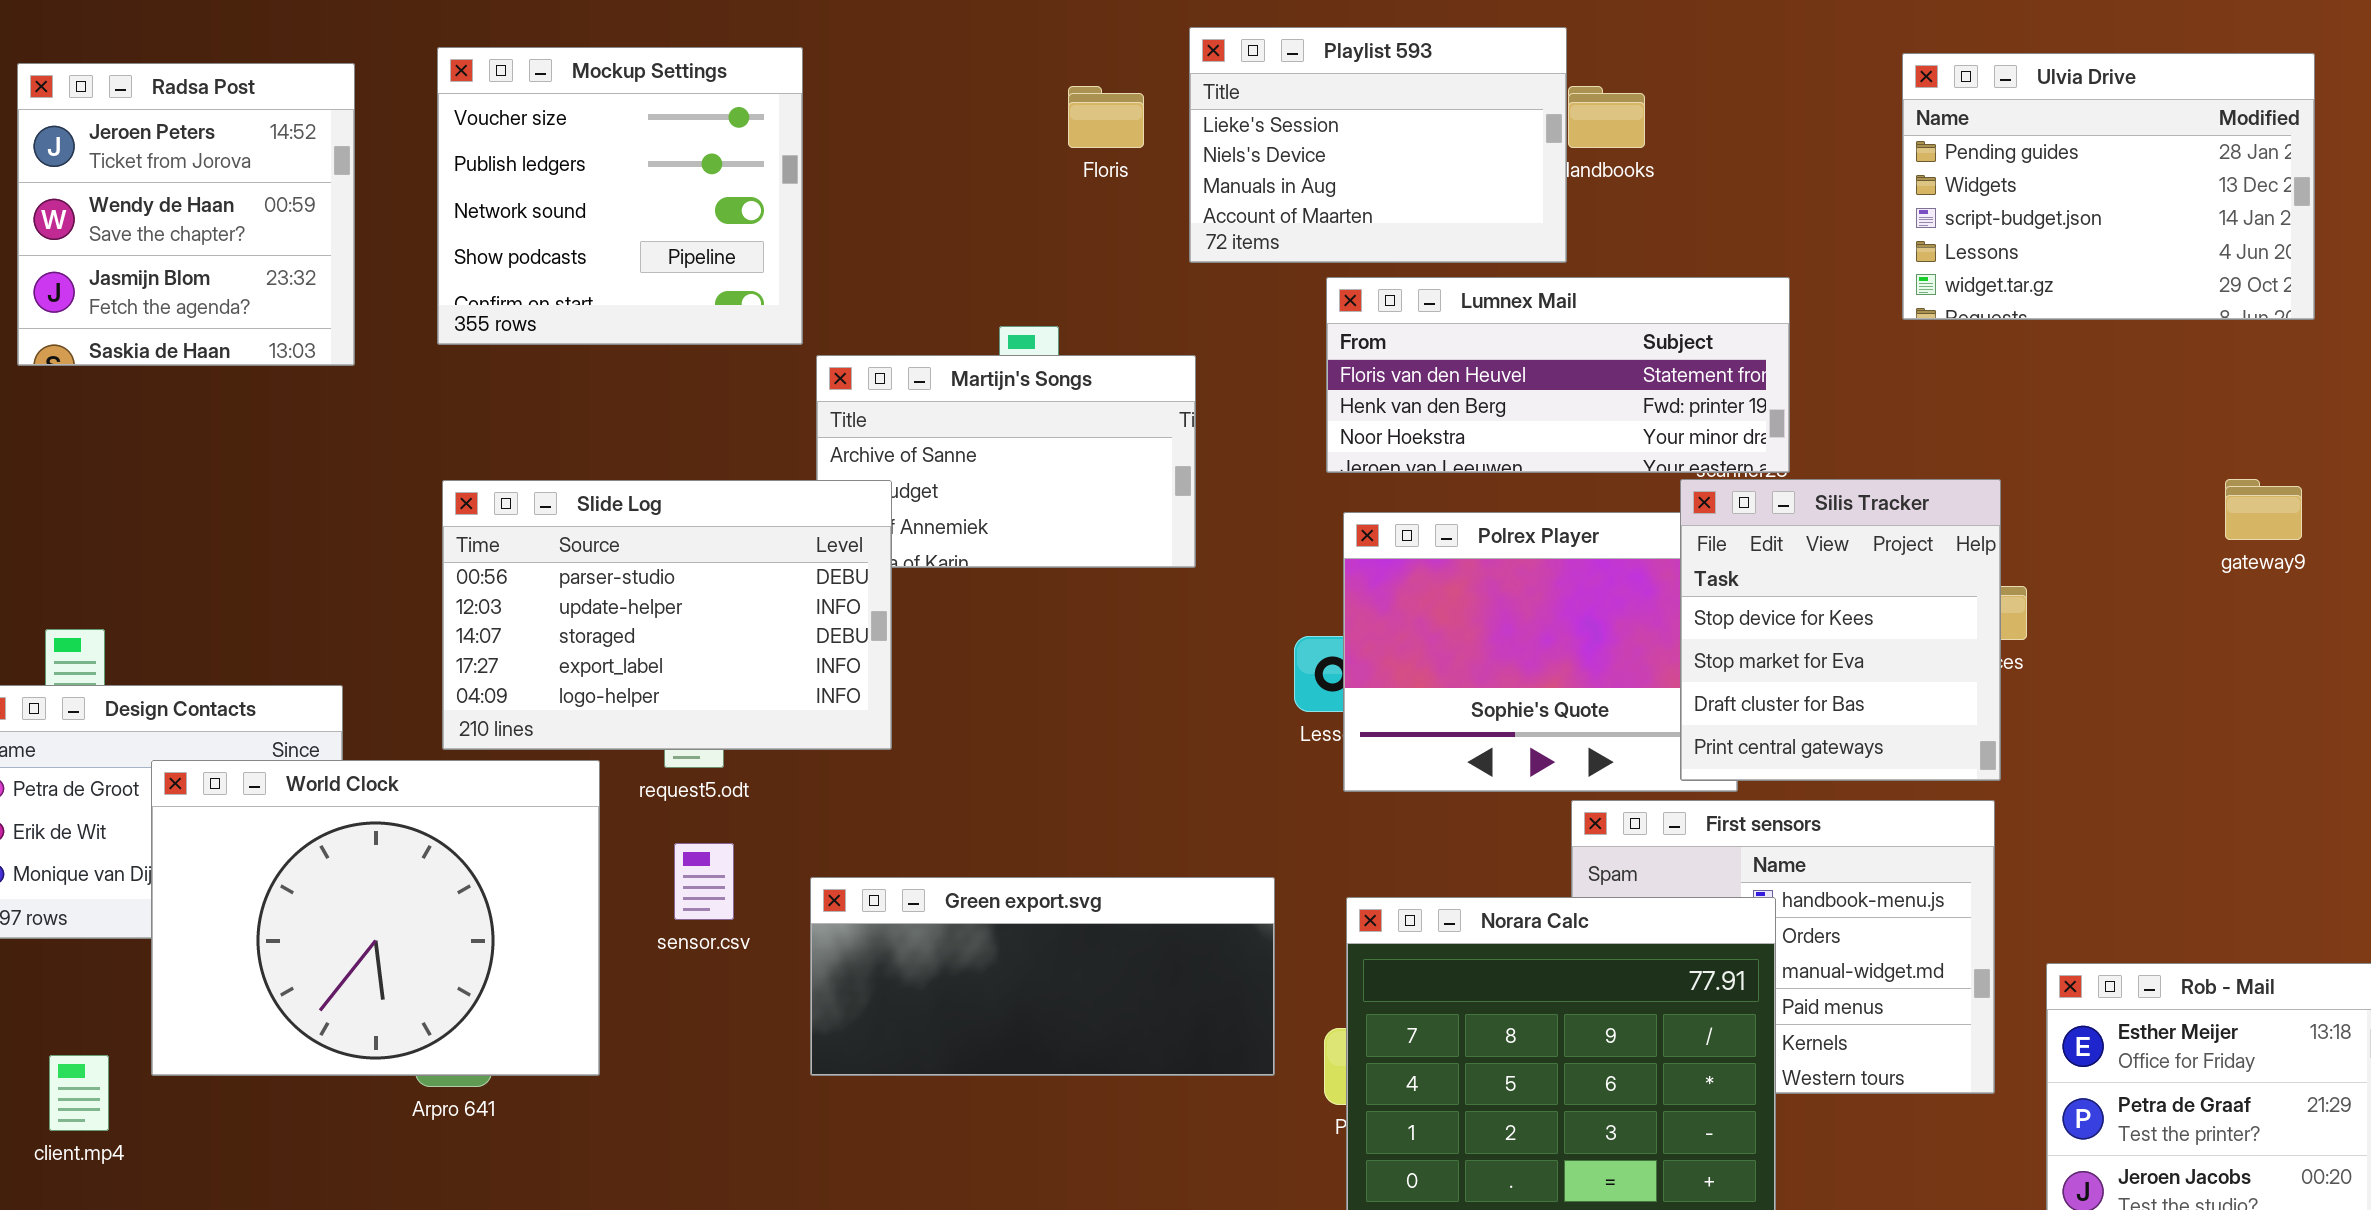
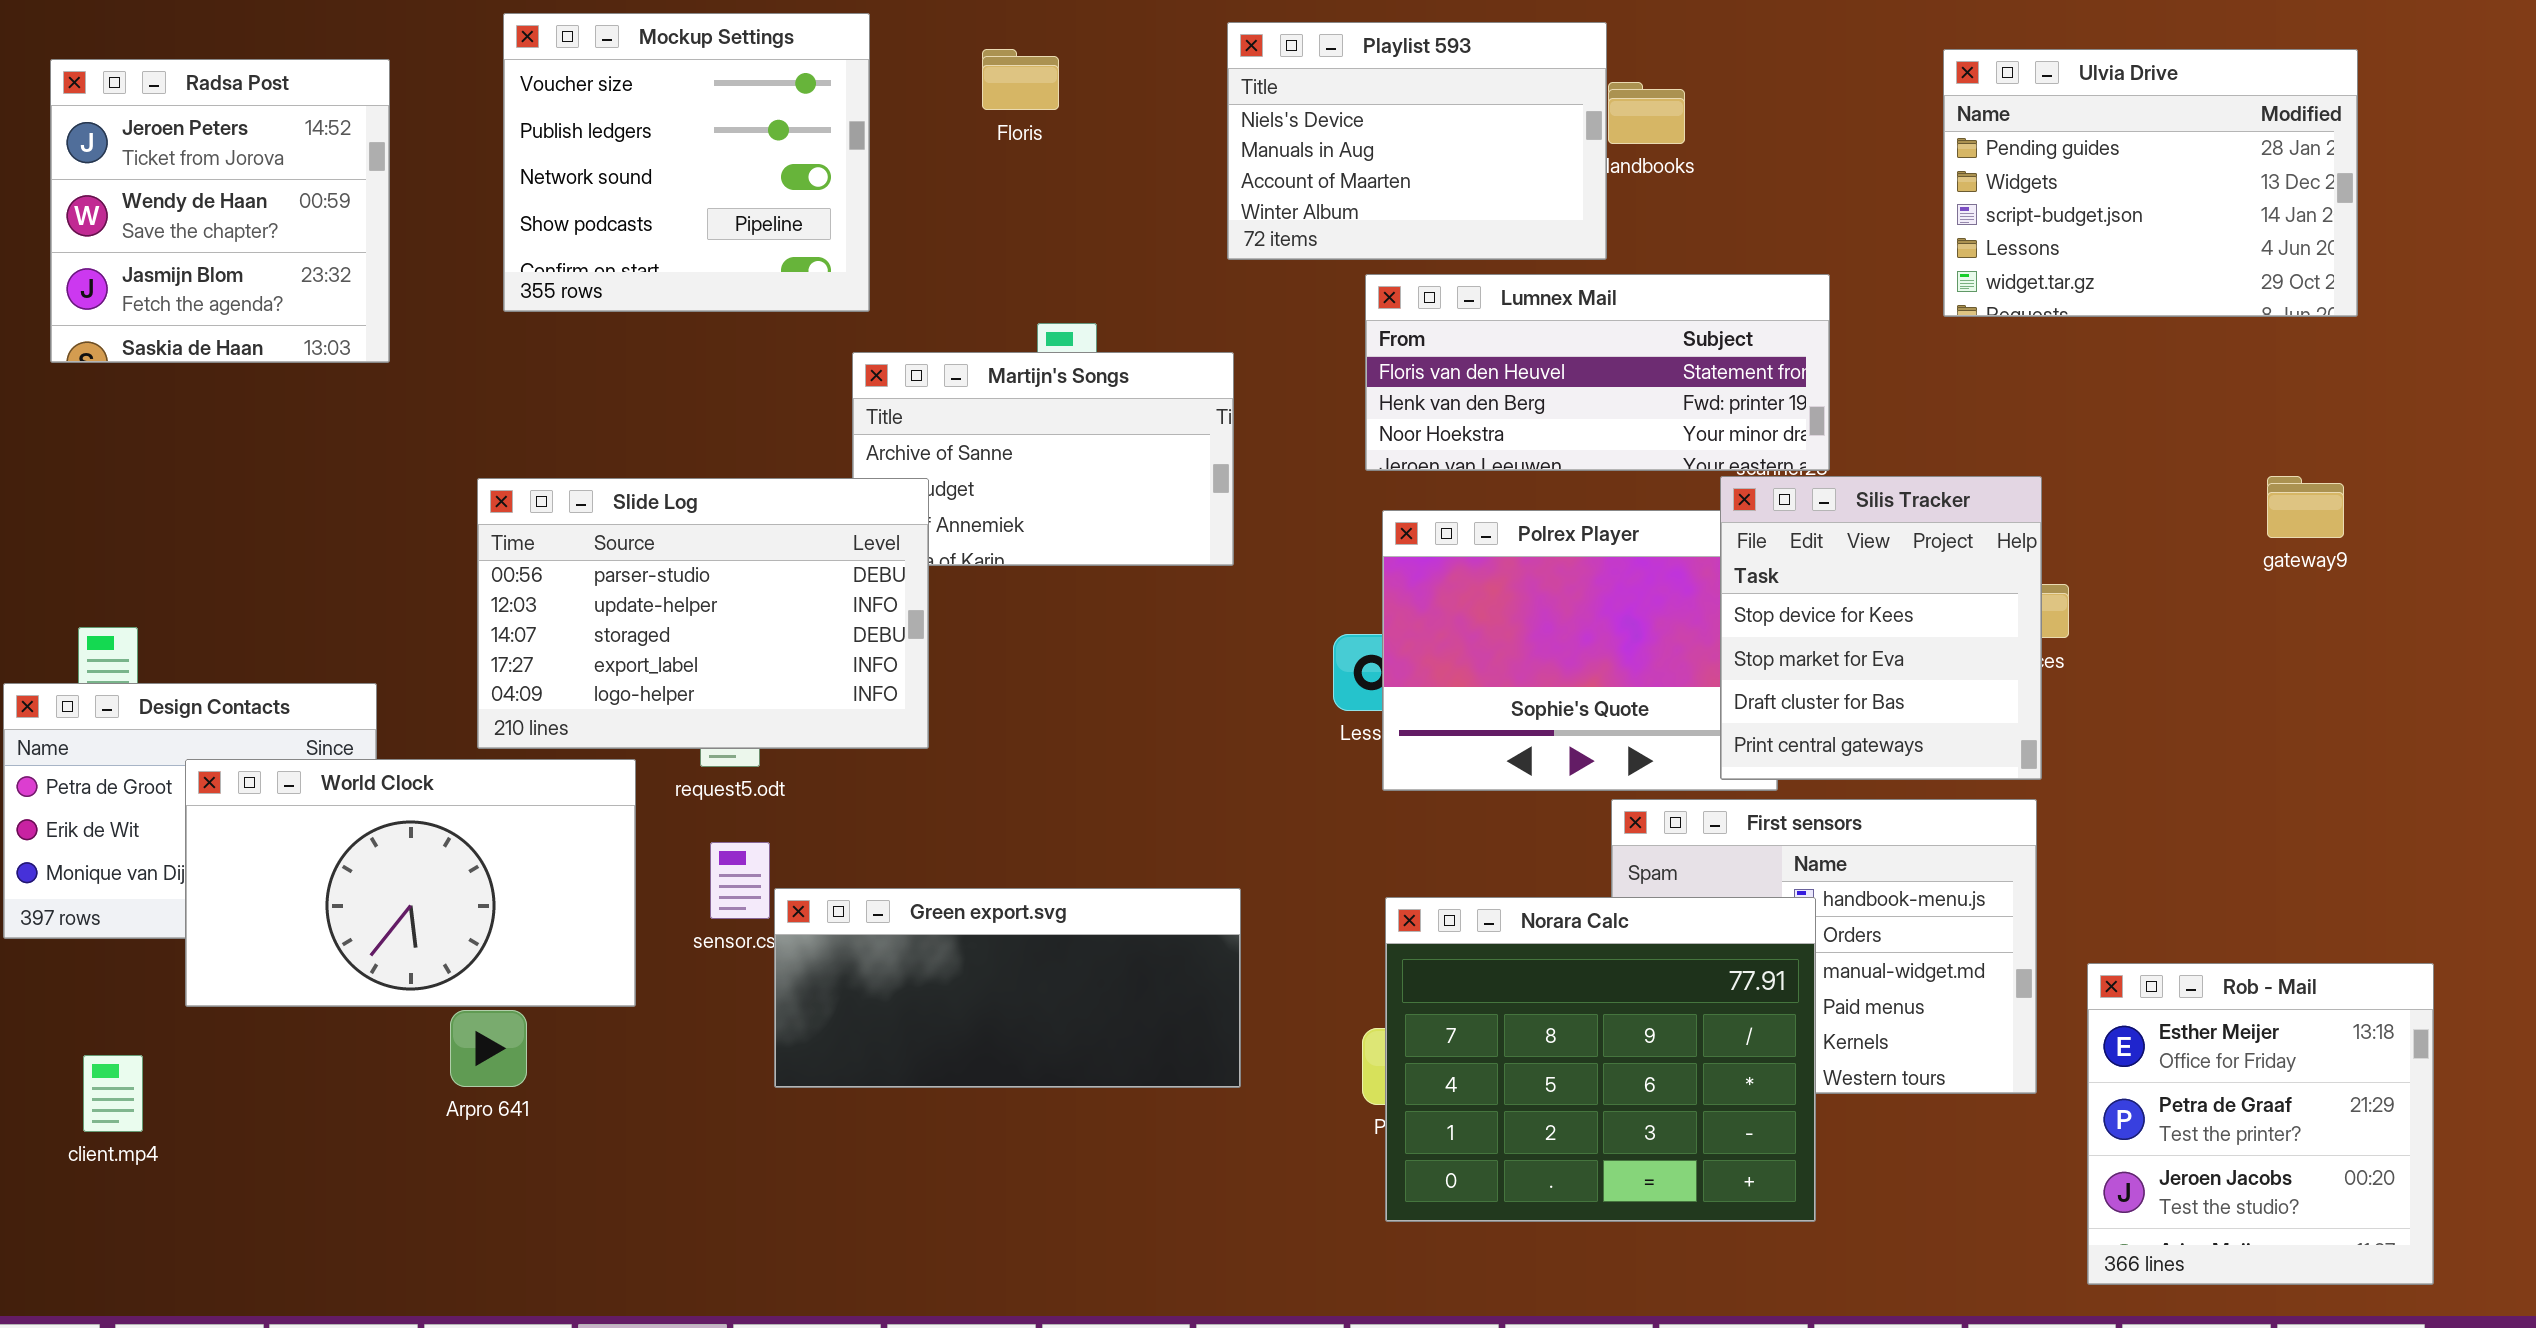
Playlist 593: [1189,27,1567,263] -> [1227,22,1607,260], scrolled down 1 row
Mockup Settings: [437,47,803,345] -> [503,13,870,312], moved
Floris: [1068,86,1144,148] -> [982,49,1059,110], moved
World Clock: [151,760,600,1076] -> [185,759,636,1007], resized
Green export.svg: [810,877,1275,1076] -> [774,888,1241,1088], moved

